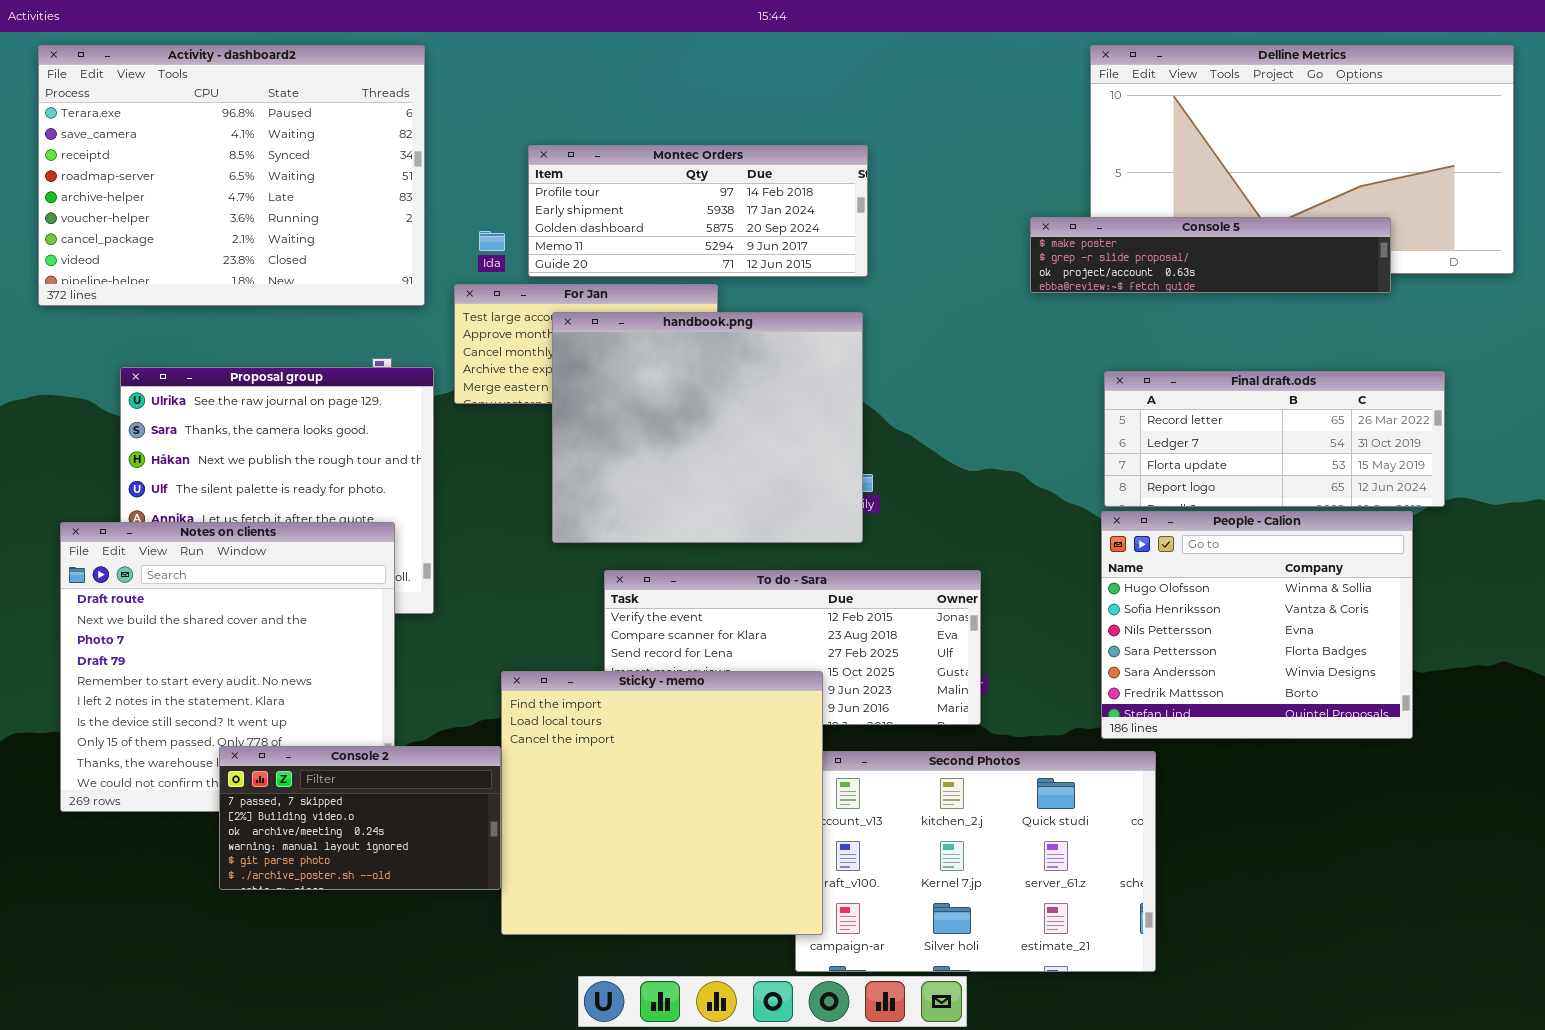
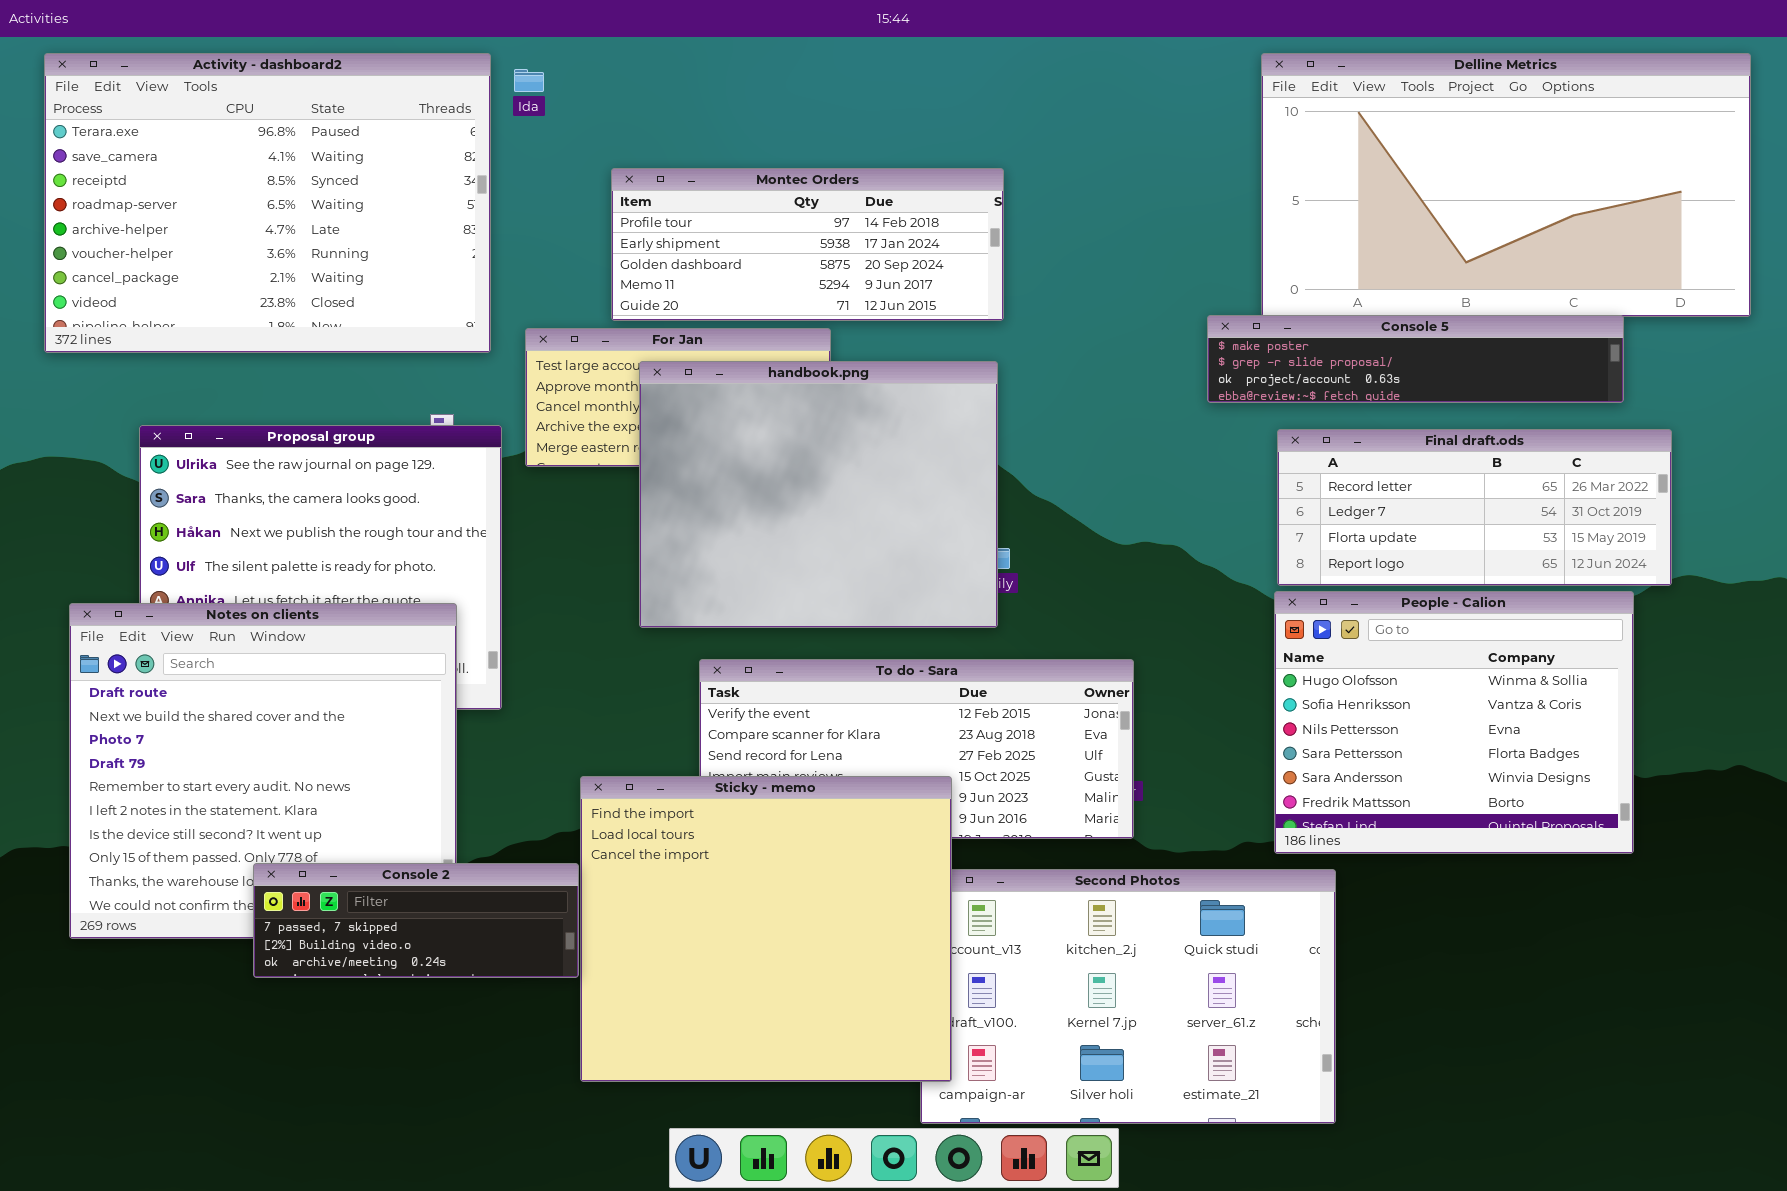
Console 5: [1030,217,1391,293] -> [1207,315,1624,403], moved
Ida: [479,231,505,251] -> [514,69,544,92], moved
Console 2: [219,746,501,890] -> [253,863,579,978], resized

